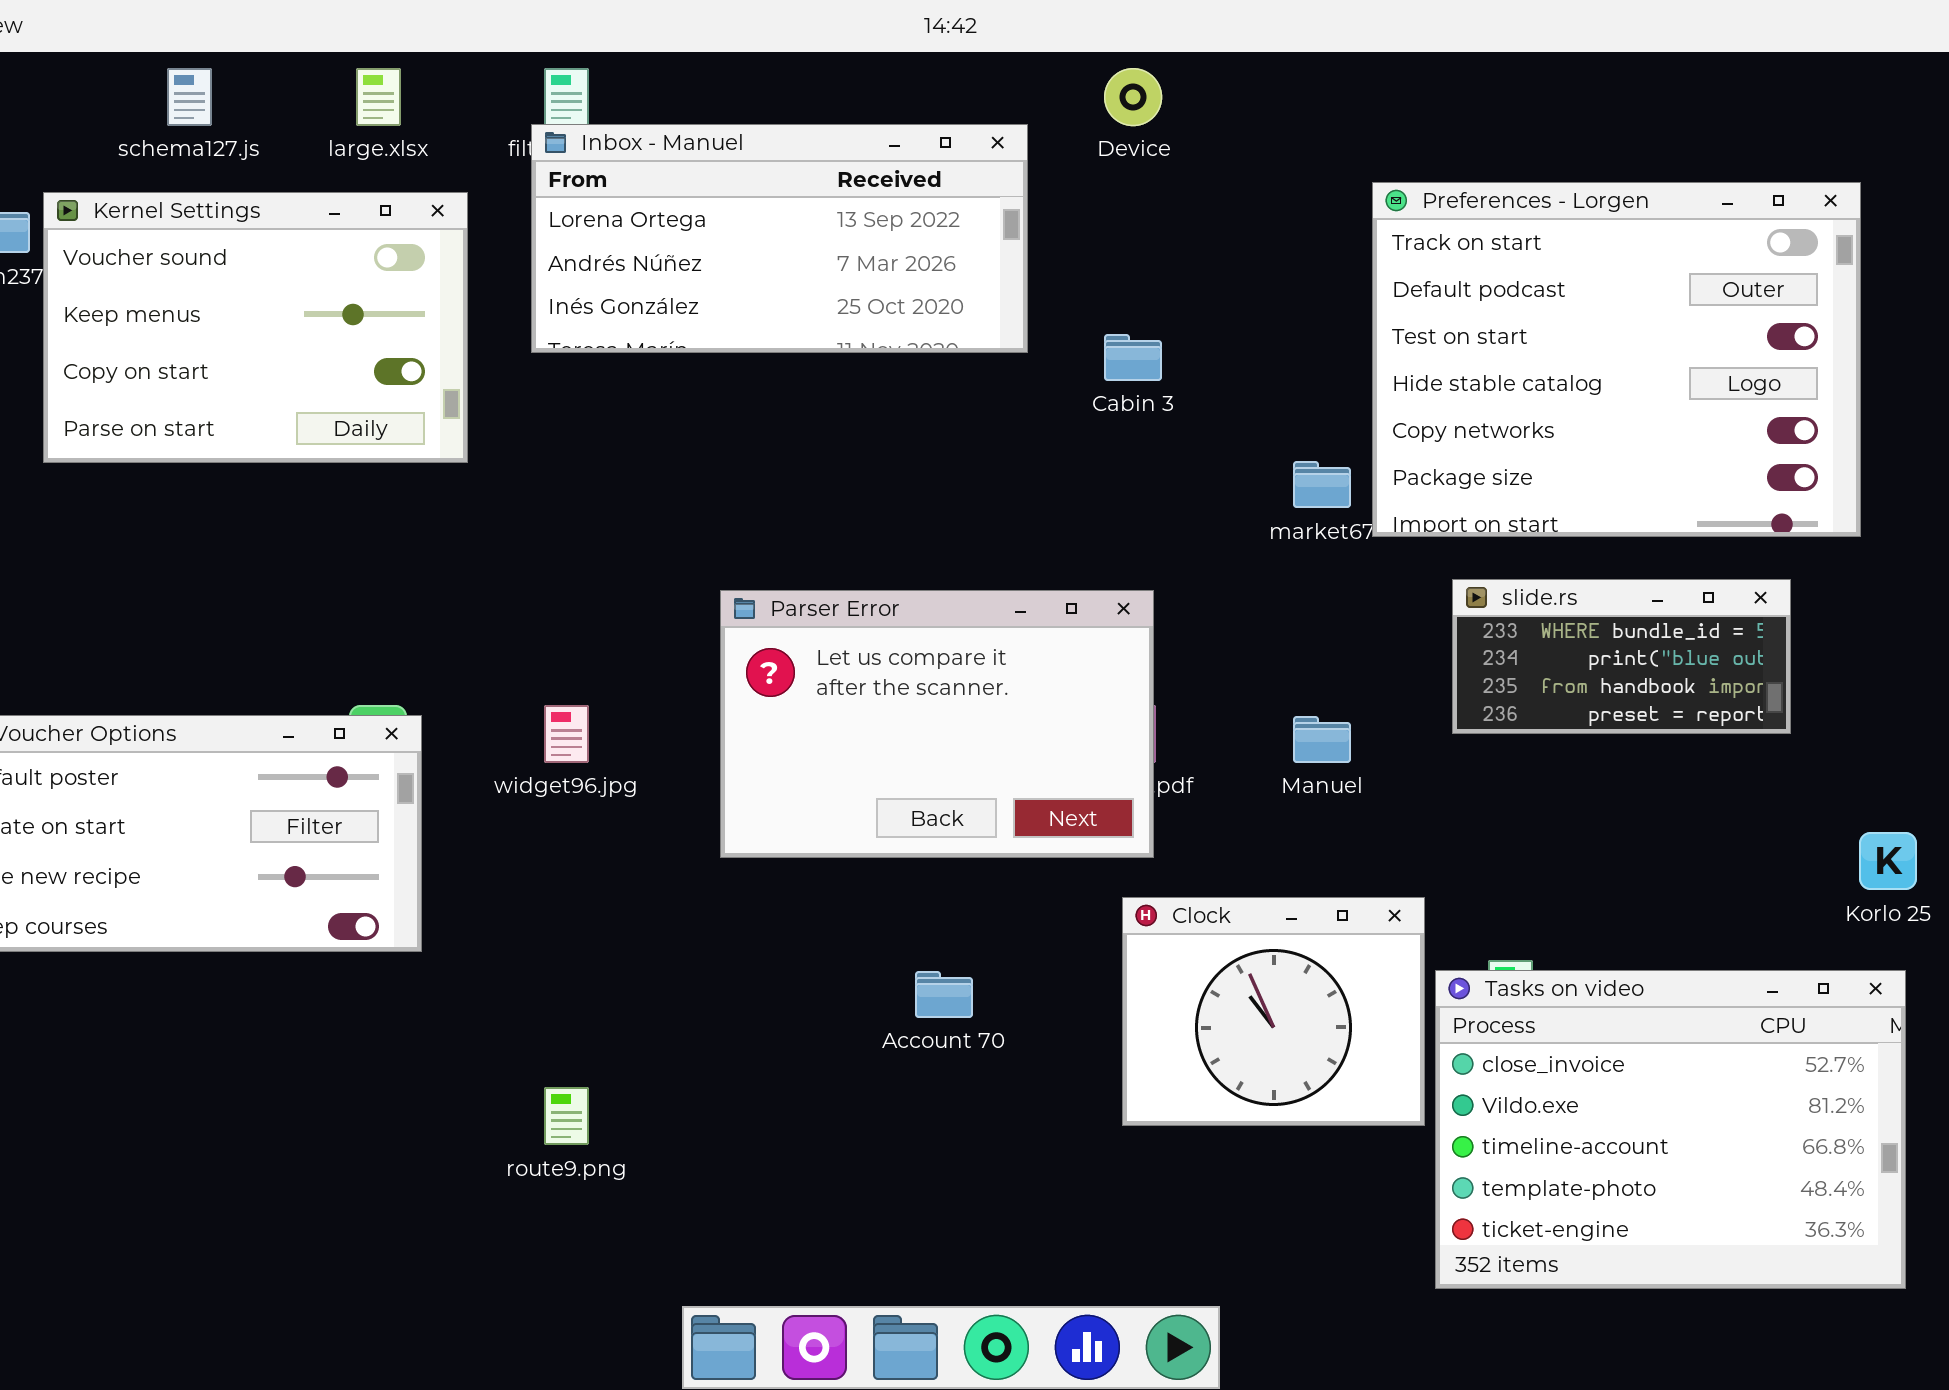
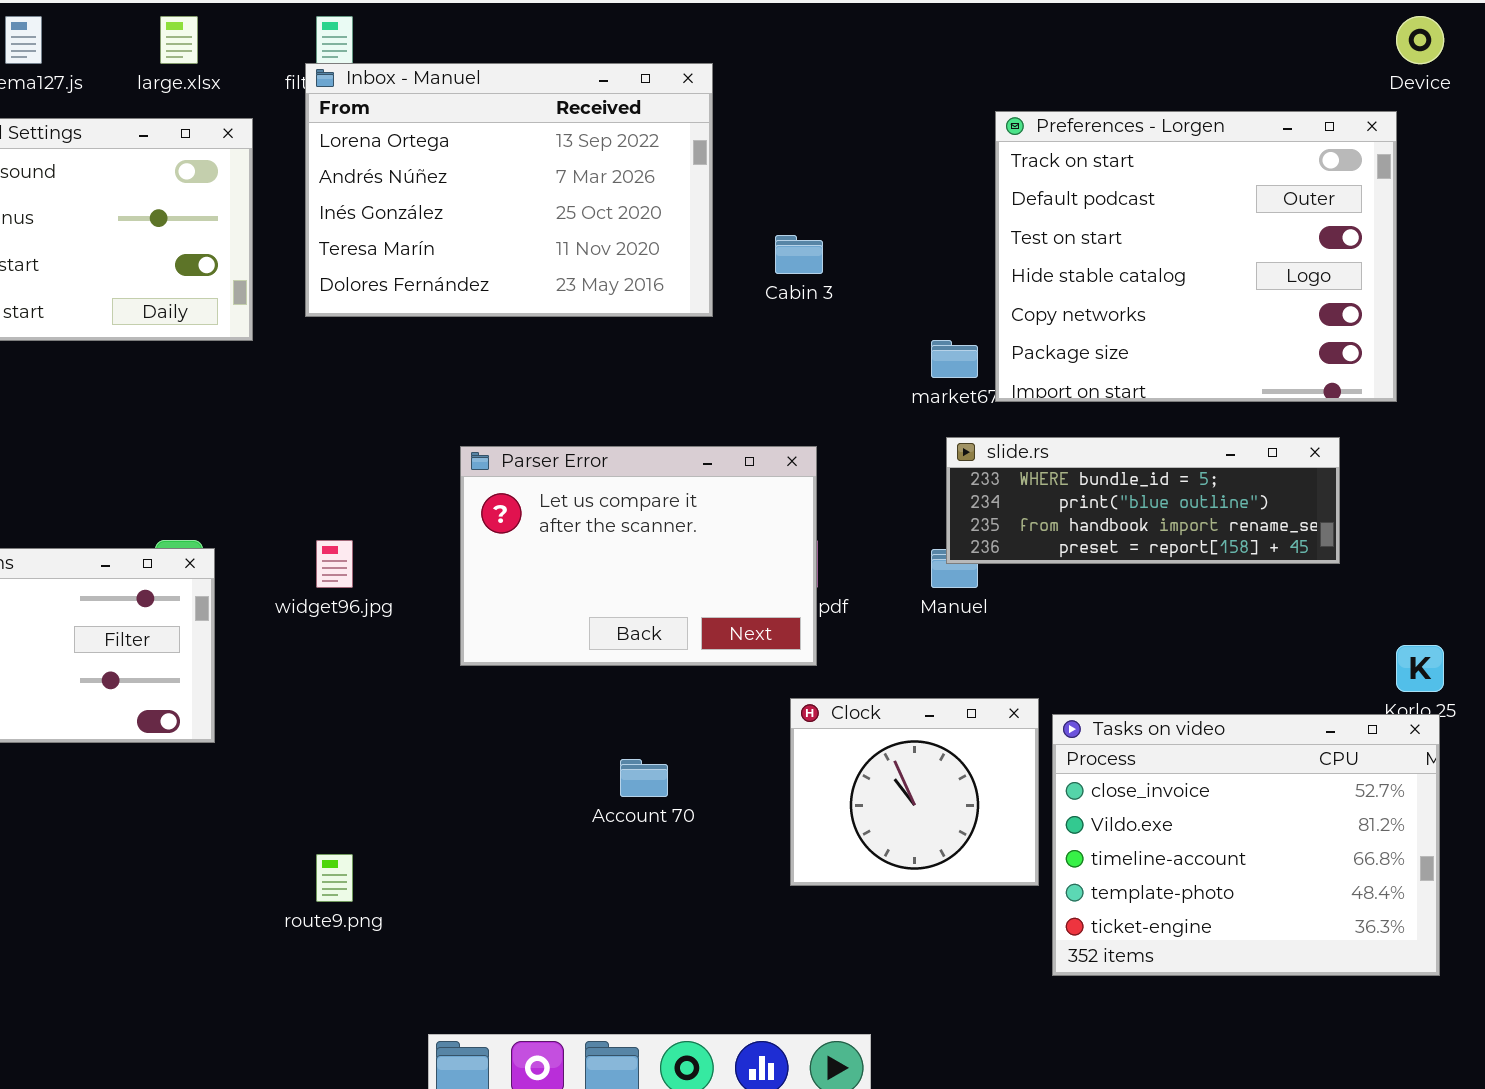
Device: [1104,68,1162,126] -> [1396,16,1444,64], moved
Inbox - Manuel: [531,124,1028,353] -> [305,63,713,317], resized
slide.rs: [1452,579,1791,734] -> [946,437,1340,564], resized
Tasks on video: [1435,970,1906,1289] -> [1052,714,1440,976], moved

